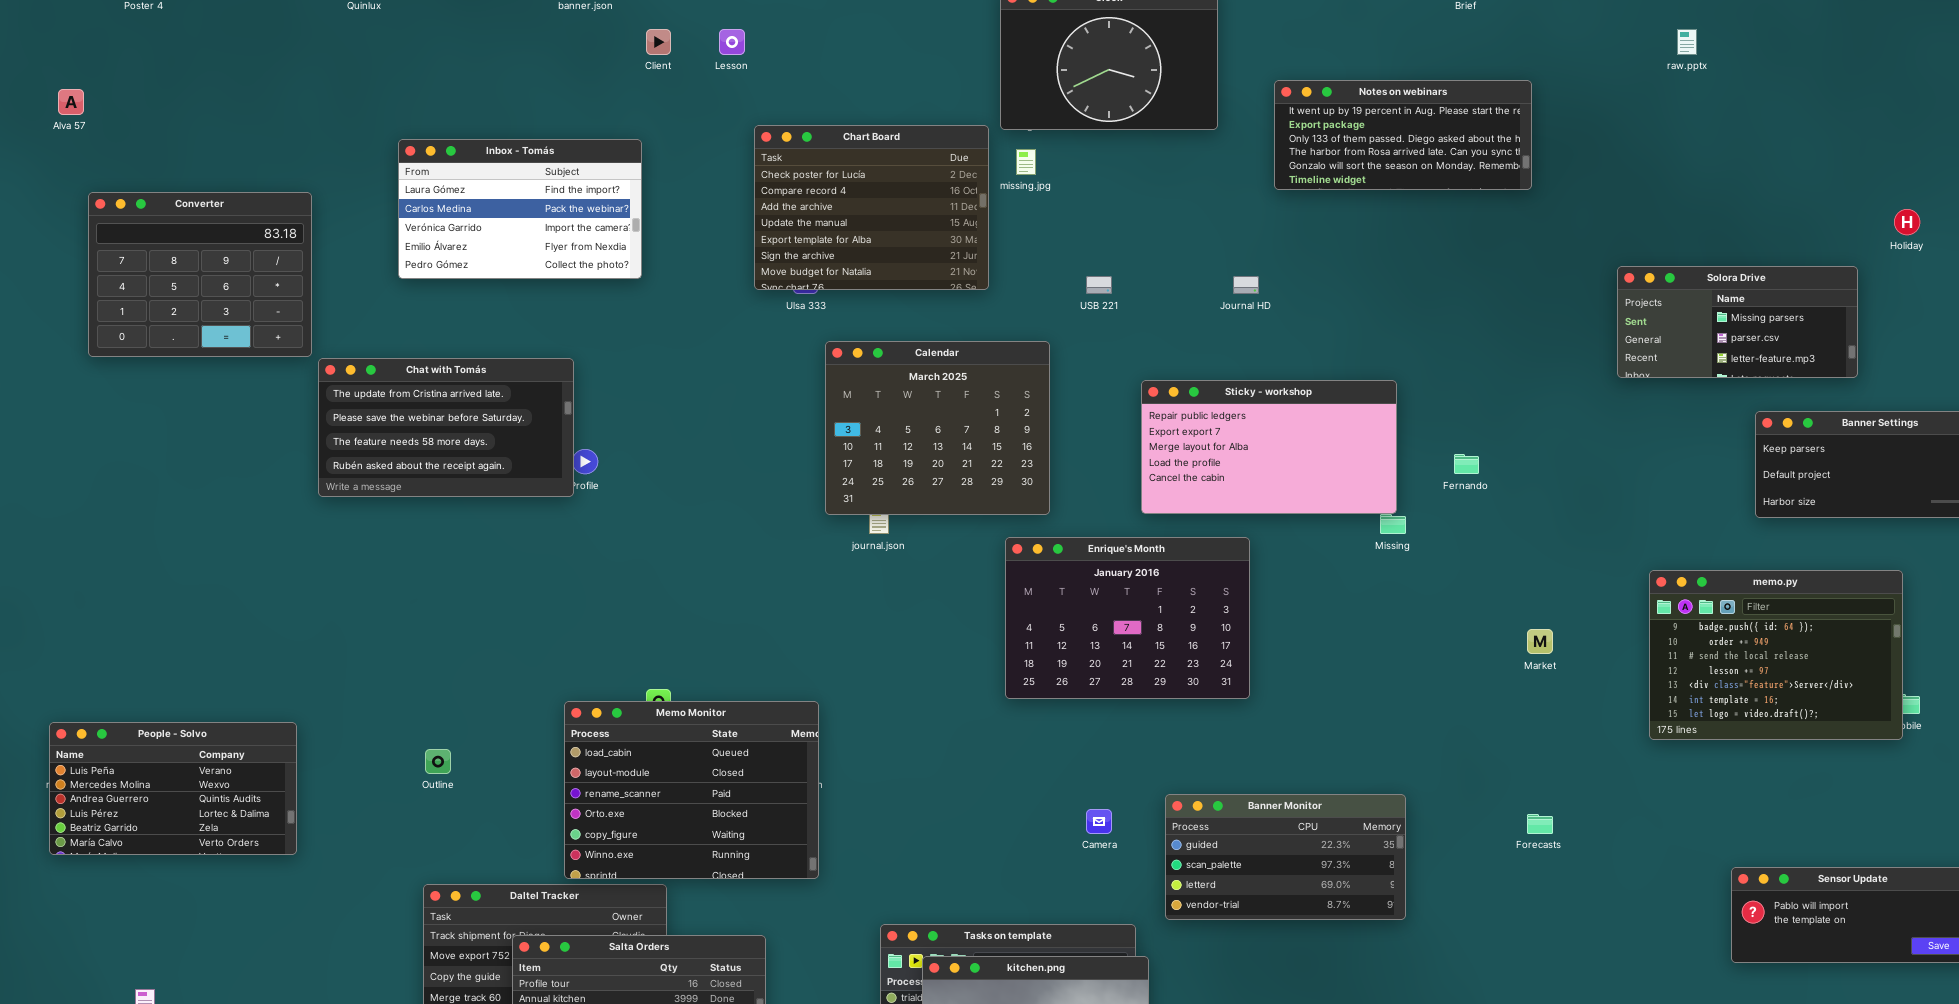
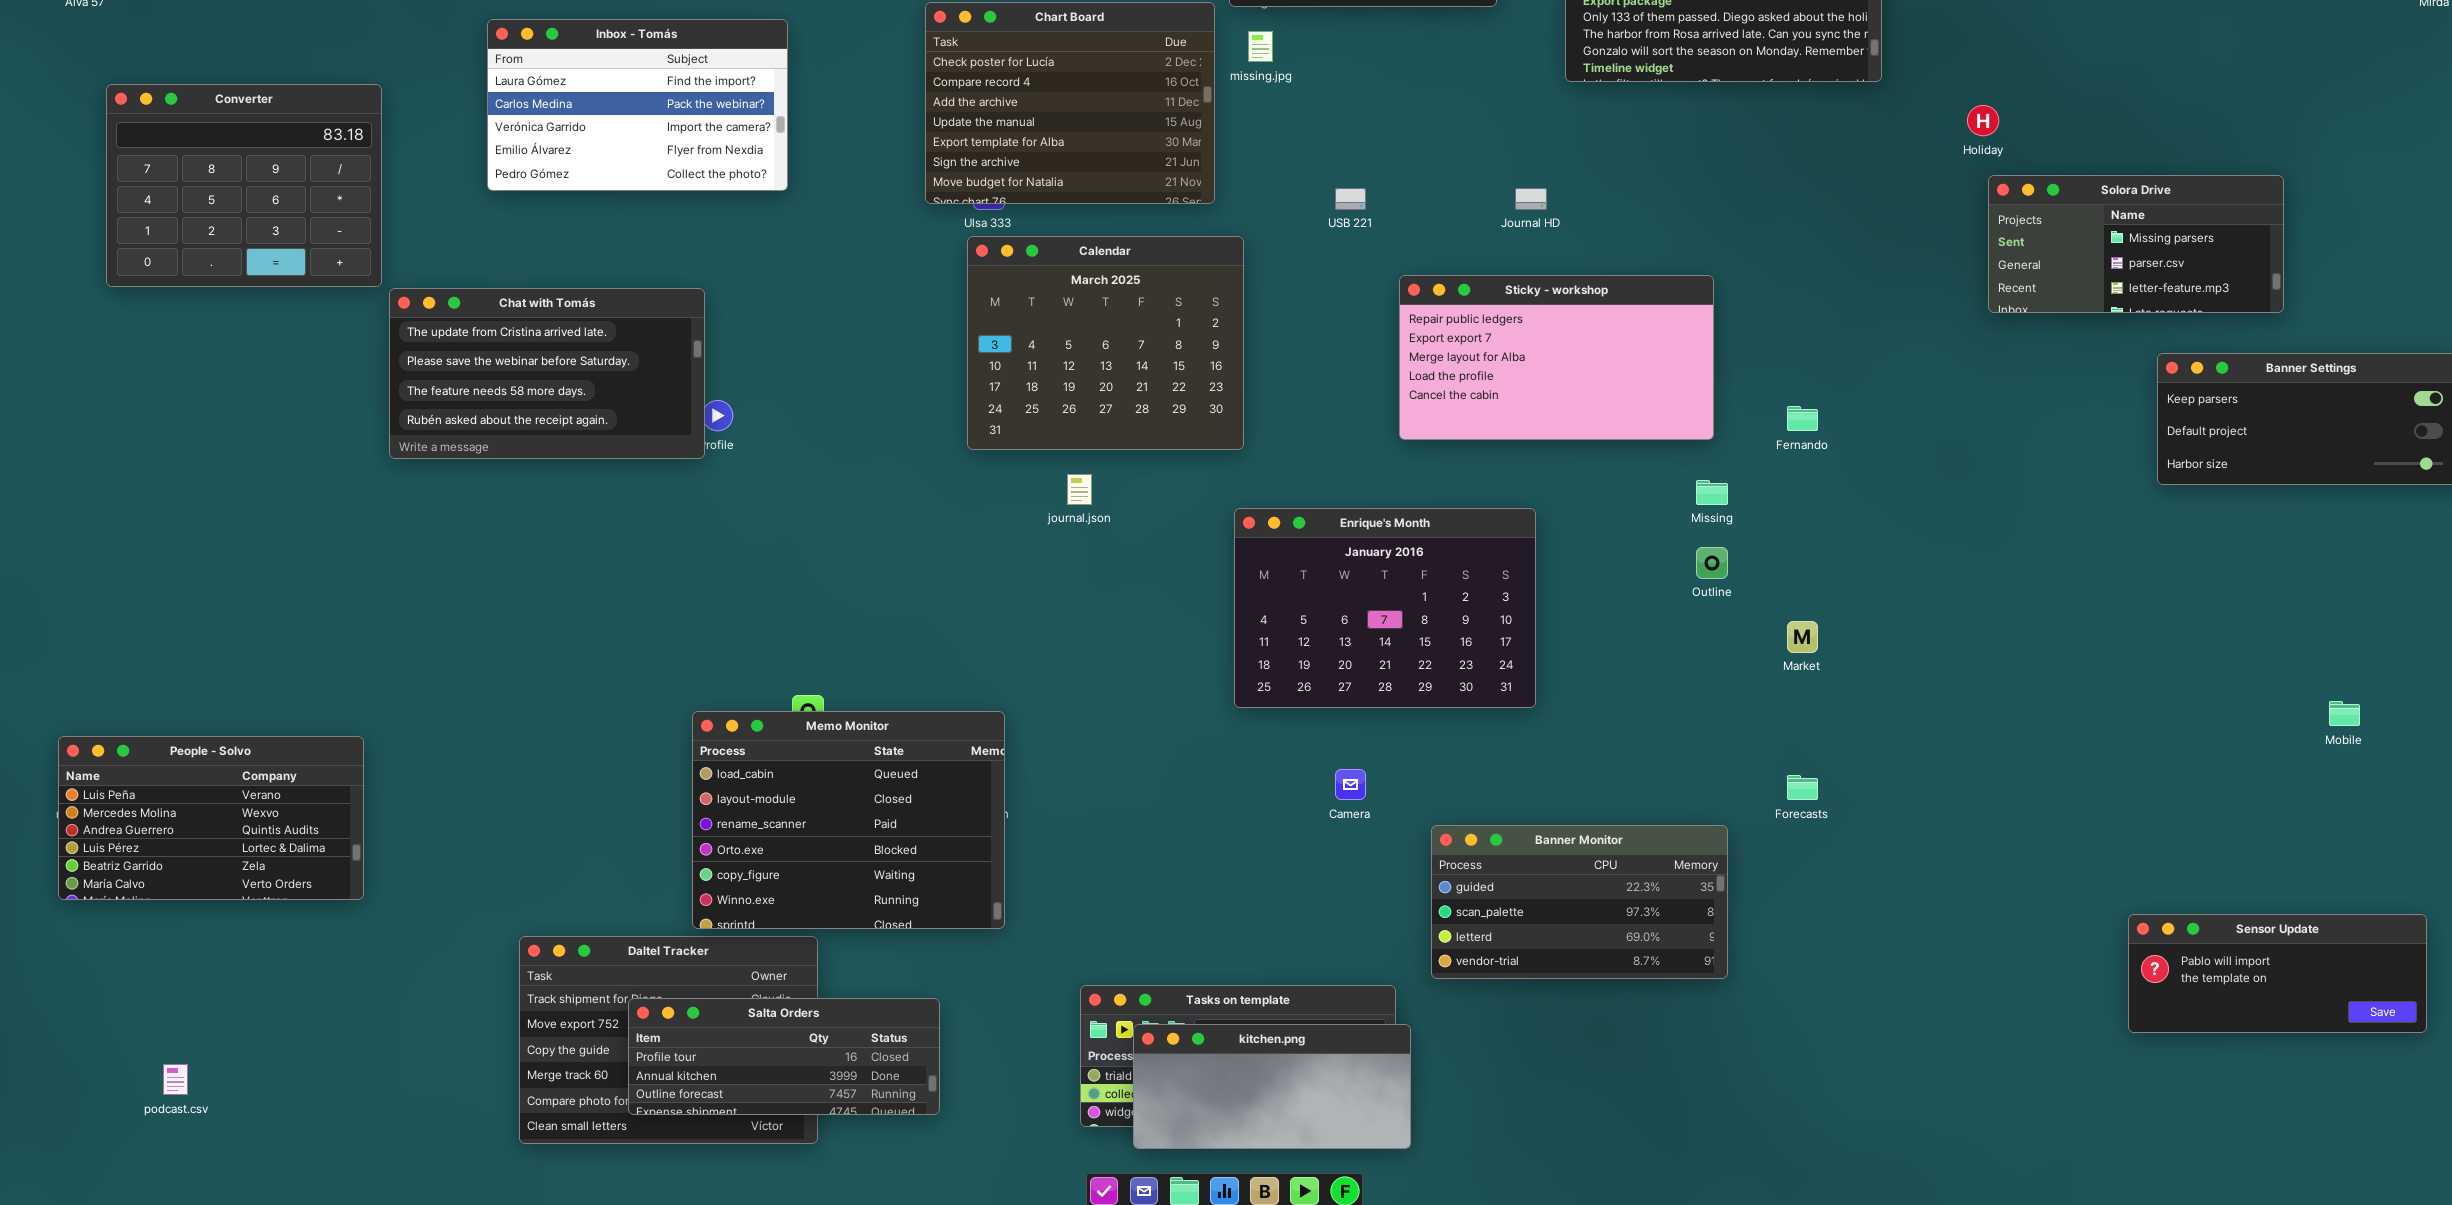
Holiday: [1894,209,1920,235] -> [1967,105,1999,136], moved
Calendar: [825,341,1050,515] -> [967,236,1244,450], moved
Sticky - workshop: [1141,380,1397,514] -> [1399,275,1714,440], moved
memo.py: [1649,570,1903,740] -> none, closed
Market: [1527,629,1553,654] -> [1787,621,1818,653], moved
Outline: [425,749,451,774] -> [1696,547,1728,579], moved
Camera: [1086,809,1112,834] -> [1335,769,1366,800], moved
Forecasts: [1527,814,1553,834] -> [1787,775,1818,800], moved

